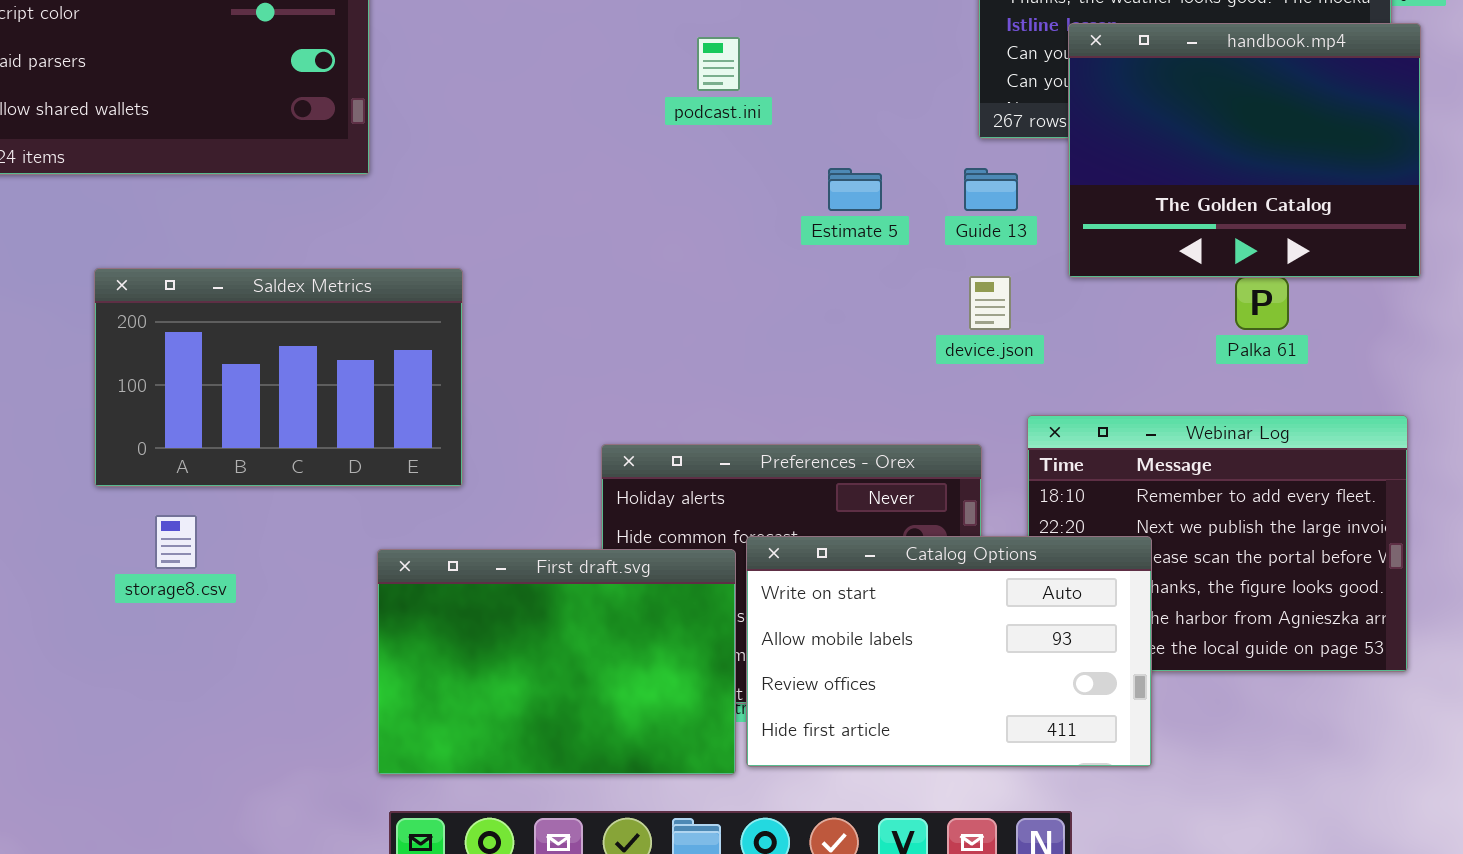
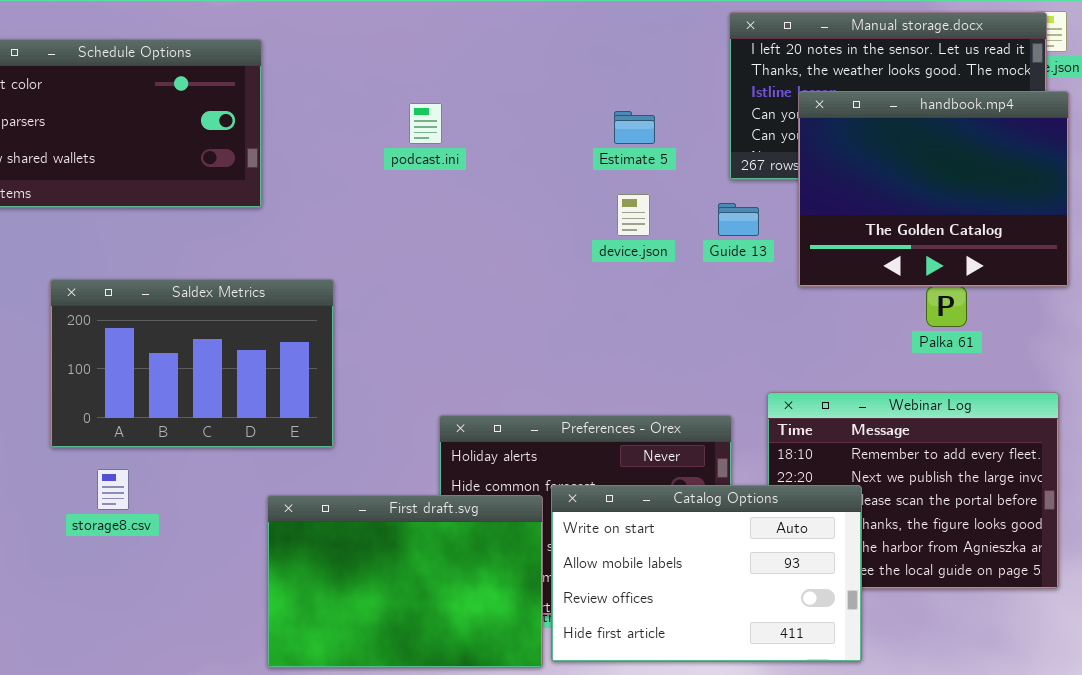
podcast.ini: [697,37,740,91] -> [409,103,442,144], moved
Estimate 5: [828,168,882,211] -> [614,111,655,144], moved
device.json: [969,276,1011,330] -> [617,194,650,236], moved

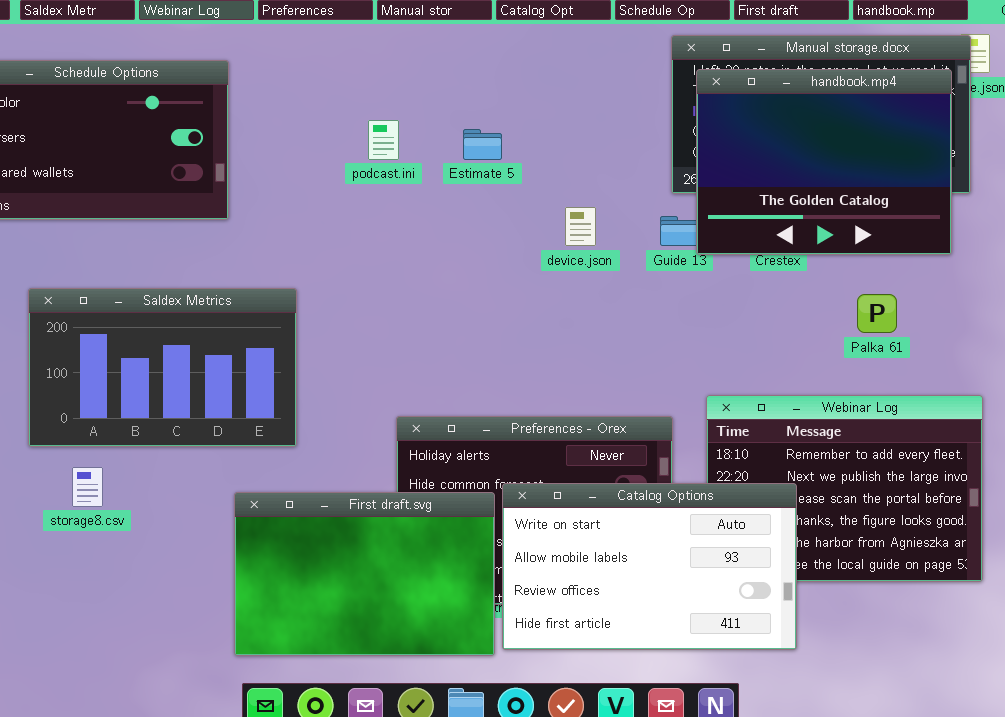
handbook.mp4: [798,91,1069,287] -> [696,69,952,255], moved
Estimate 5: [614,111,655,144] -> [463,129,502,160], moved

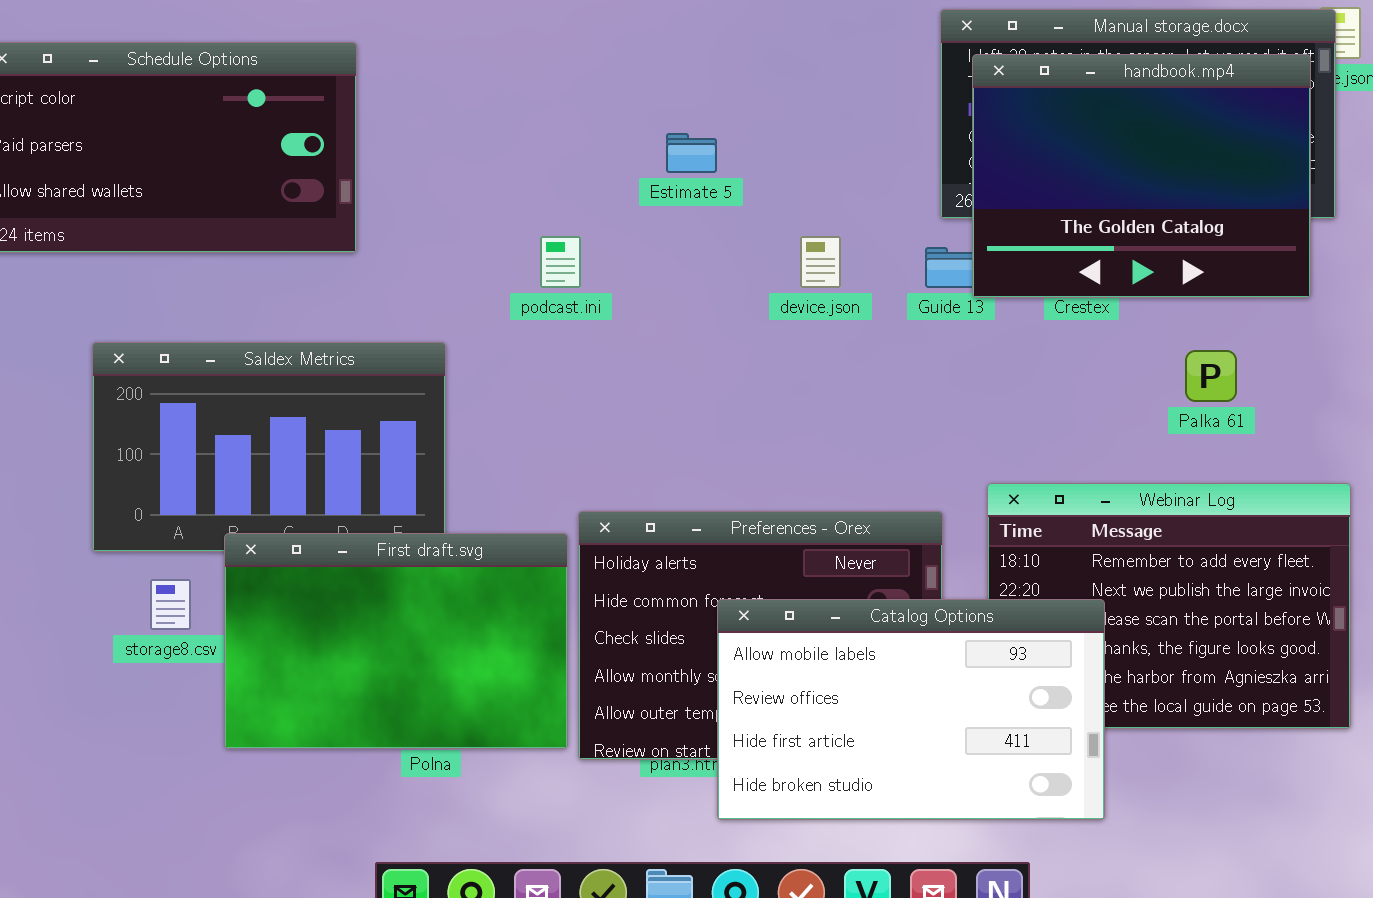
podcast.ini: [368,120,399,160] -> [540,236,581,288], moved
Catalog Options: [502,483,797,650] -> [717,599,1105,820], scrolled down 1 row
First draft.svg: [234,492,495,656] -> [224,533,568,749], moved

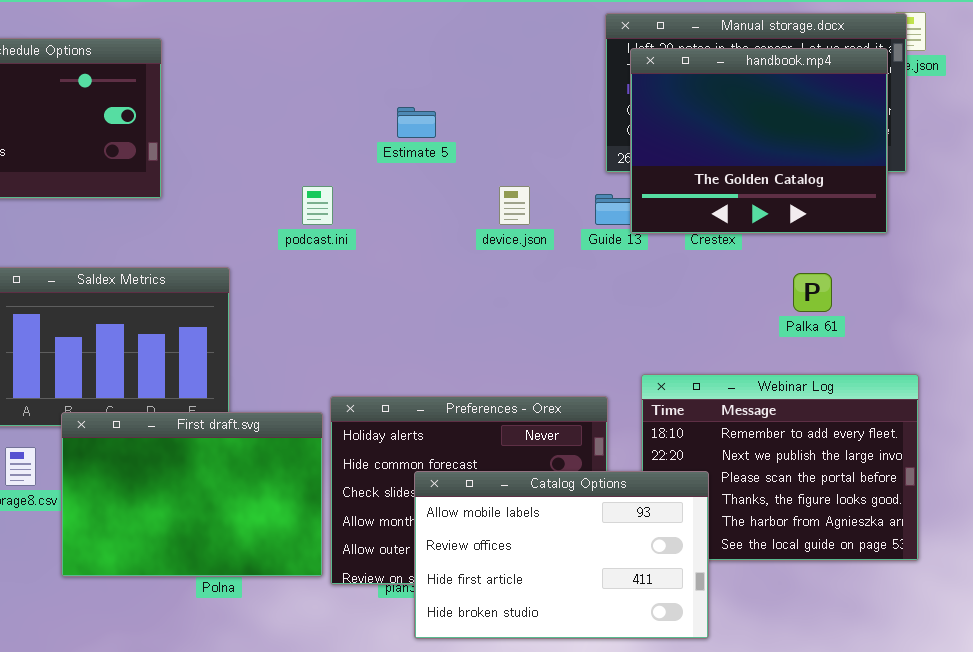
Catalog Options: [717,599,1105,820] -> [414,471,709,639], moved

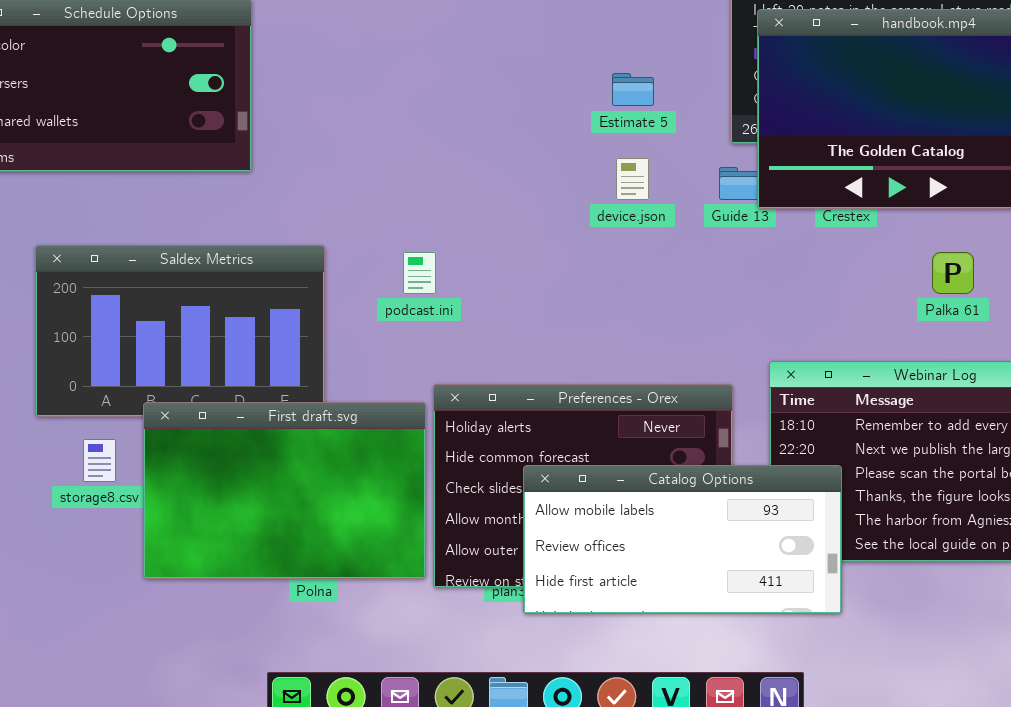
Estimate 5: [397,107,436,138] -> [612,73,654,106], moved
podcast.ini: [302,186,333,225] -> [403,252,436,294], moved
Catalog Options: [414,471,709,639] -> [523,465,842,614], resized

